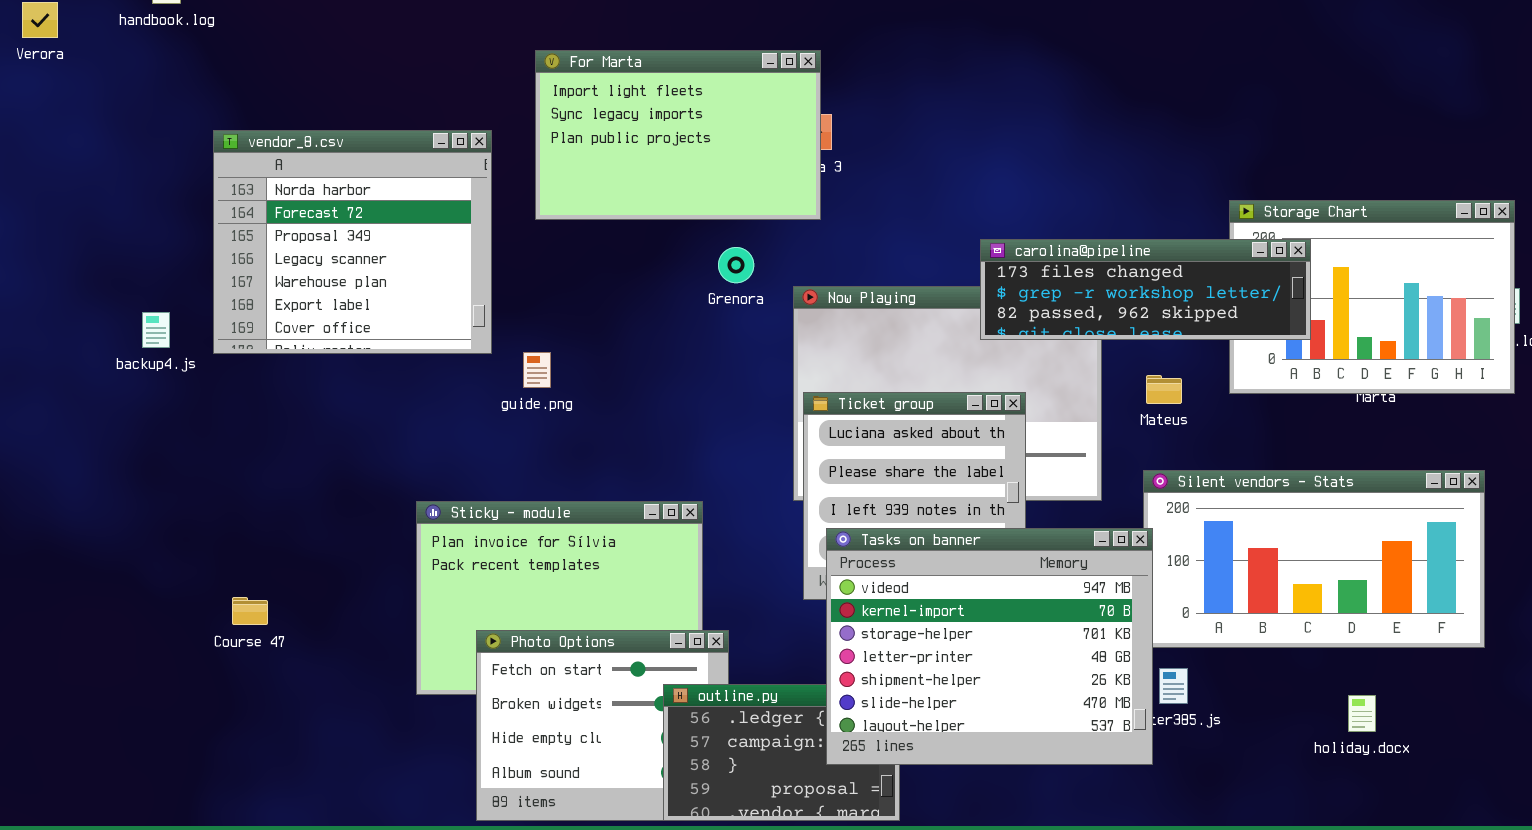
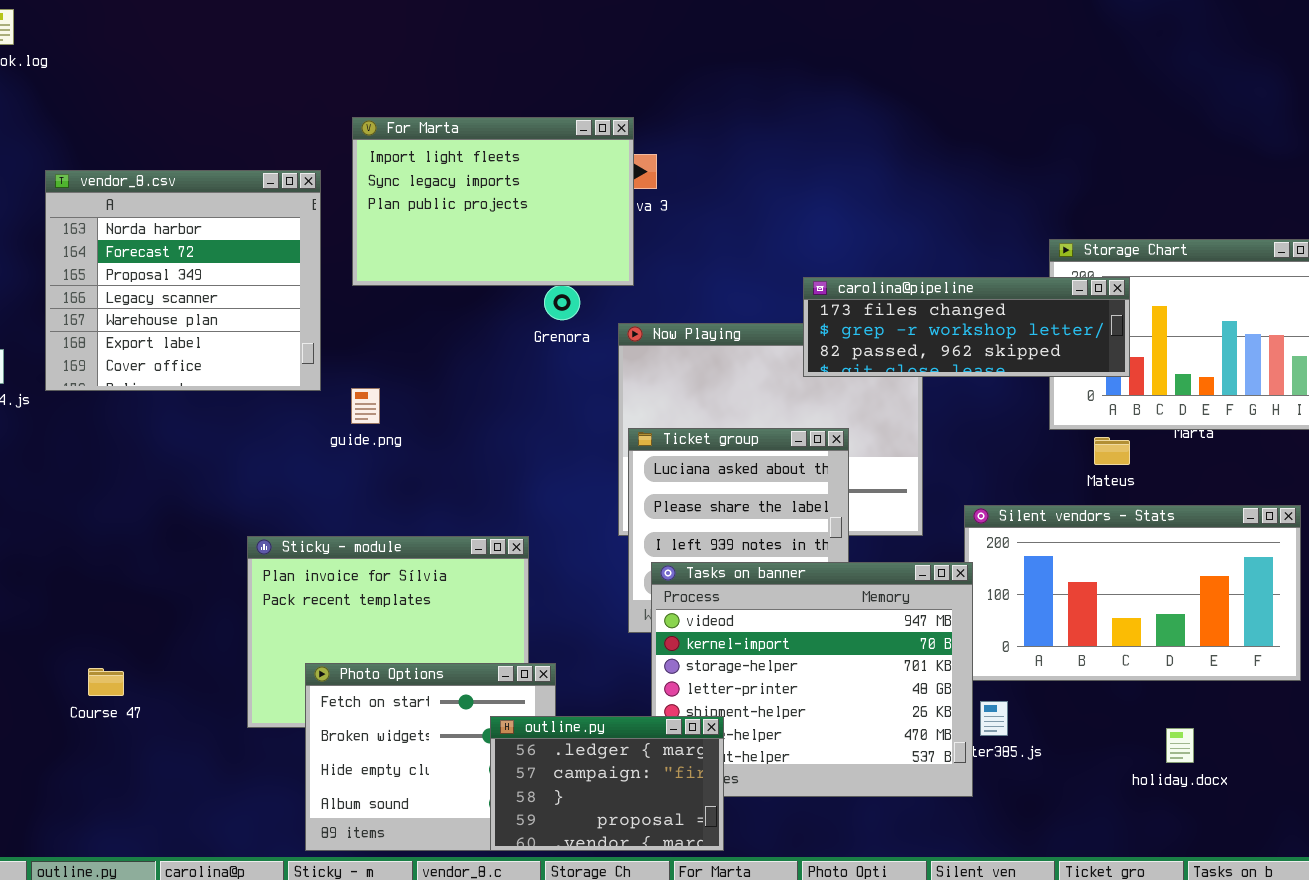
For Marta: [535,50,821,220] -> [352,117,634,286], moved
Mateus: [1146,375,1182,404] -> [1094,437,1130,465], moved
Course 47: [232,597,268,625] -> [88,668,124,696], moved
outline.py: [663,684,900,821] -> [490,716,724,851], raised

